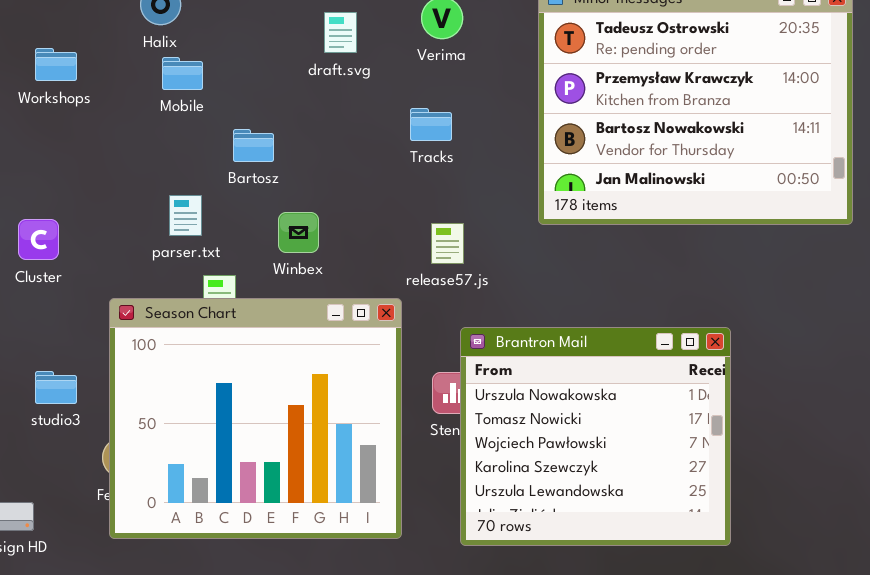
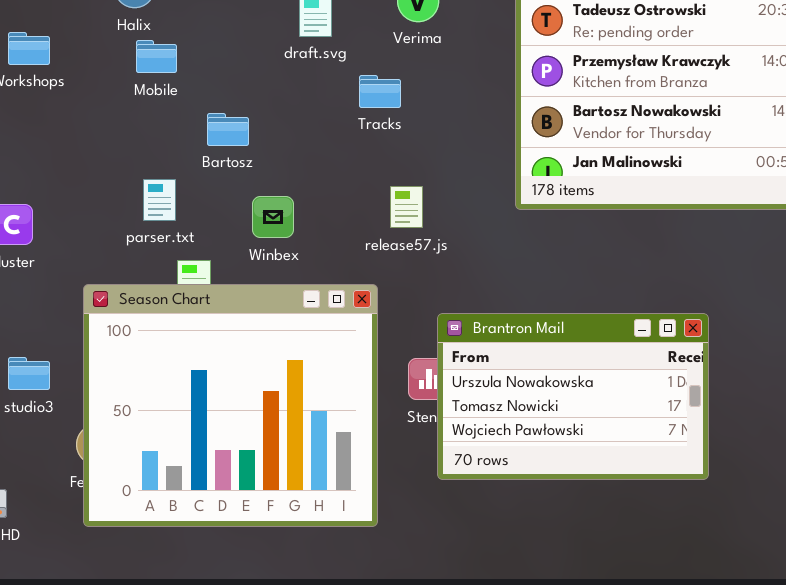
Tracks: [410,108,452,141] -> [359,75,401,108], moved
release57.js: [431,223,464,264] -> [390,186,423,228], moved
Brantron Mail: [460,327,731,546] -> [437,313,709,480], resized

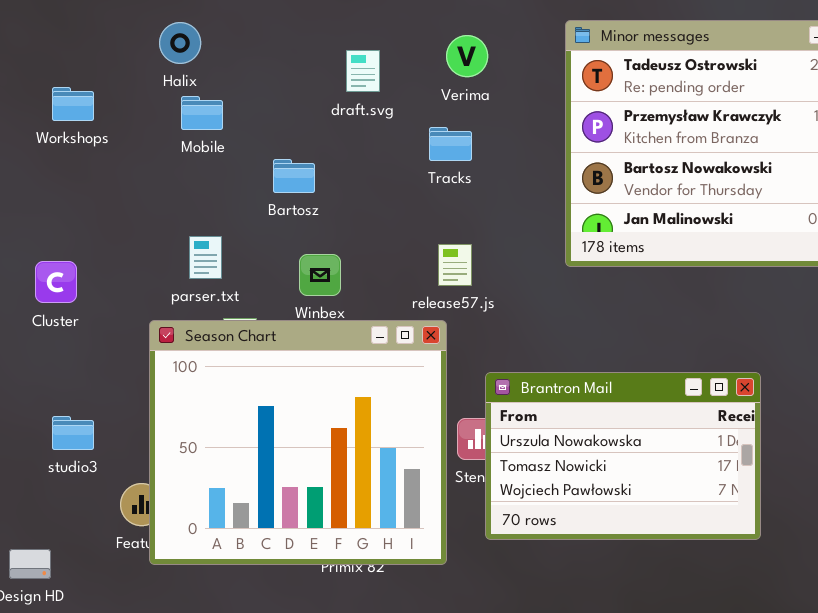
Tracks: [359,75,401,108] -> [429,127,472,161], moved
Bartosz: [207,113,249,146] -> [273,159,315,193], moved
Season Chart: [83,284,378,527] -> [149,320,447,565], moved

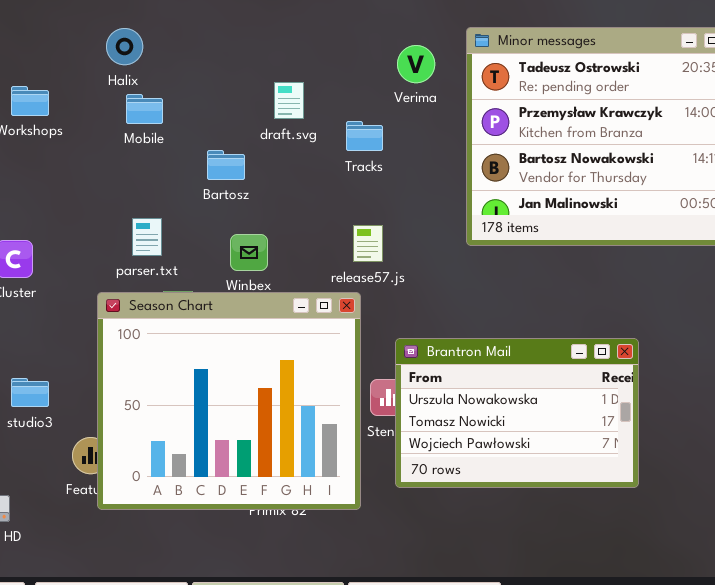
Verima: [446,35,488,77] -> [397,45,435,83], moved
draft.svg: [346,50,380,92] -> [274,82,304,119], moved

